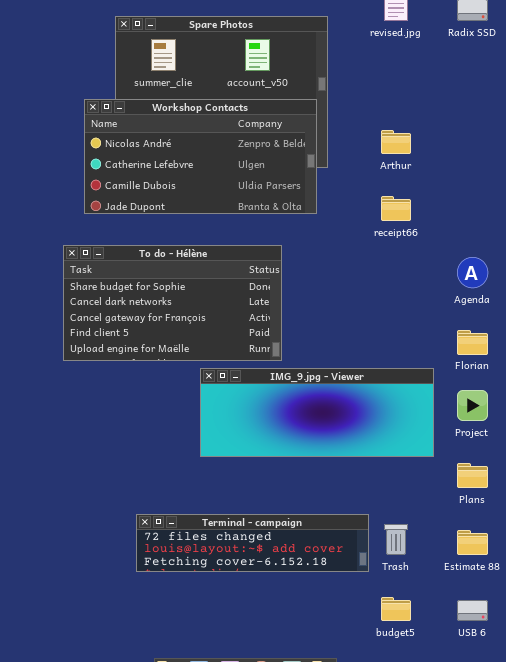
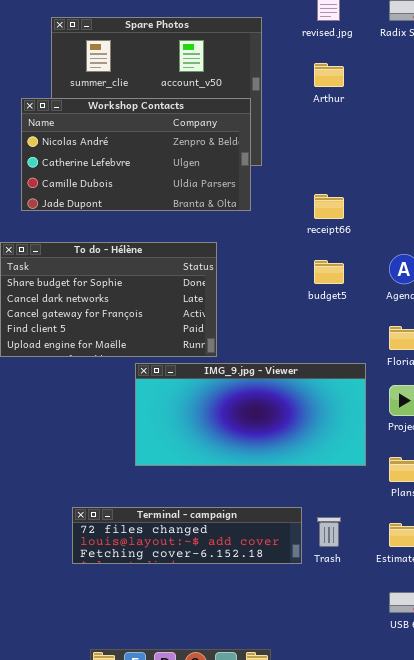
Arthur: [381,130,411,154] -> [314,63,344,87], moved
IMG_9.jpg - Viewer: [200,368,434,457] -> [135,363,366,466], resized
budget5: [381,597,411,621] -> [314,260,344,284], moved

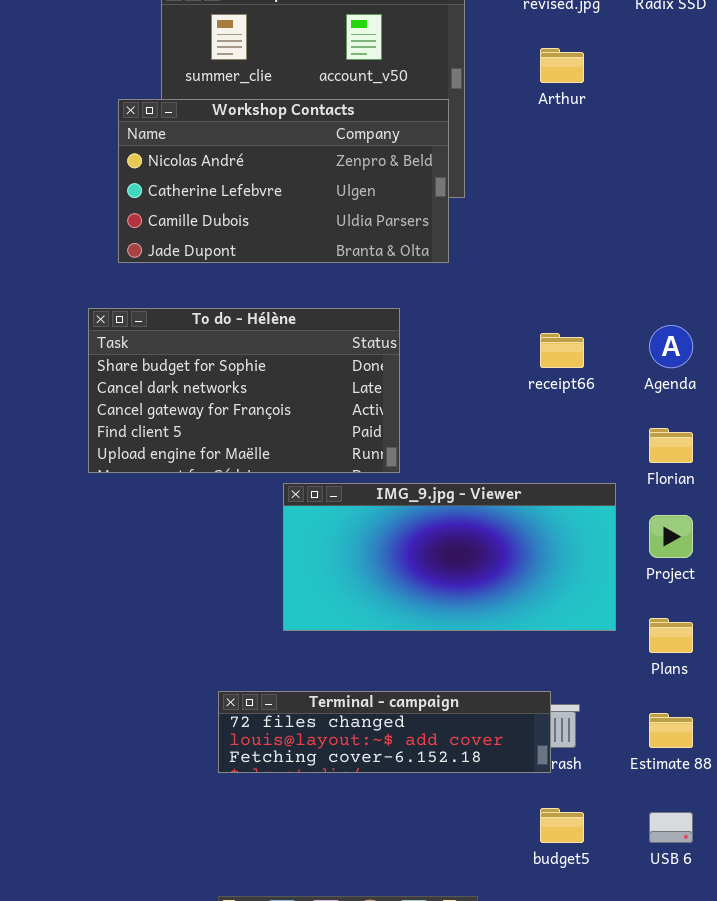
receipt66: [314,194,344,219] -> [540,333,584,368], moved
budget5: [314,260,344,284] -> [540,808,584,843], moved
Terminal - campaign: [72,507,302,564] -> [218,691,551,773], moved

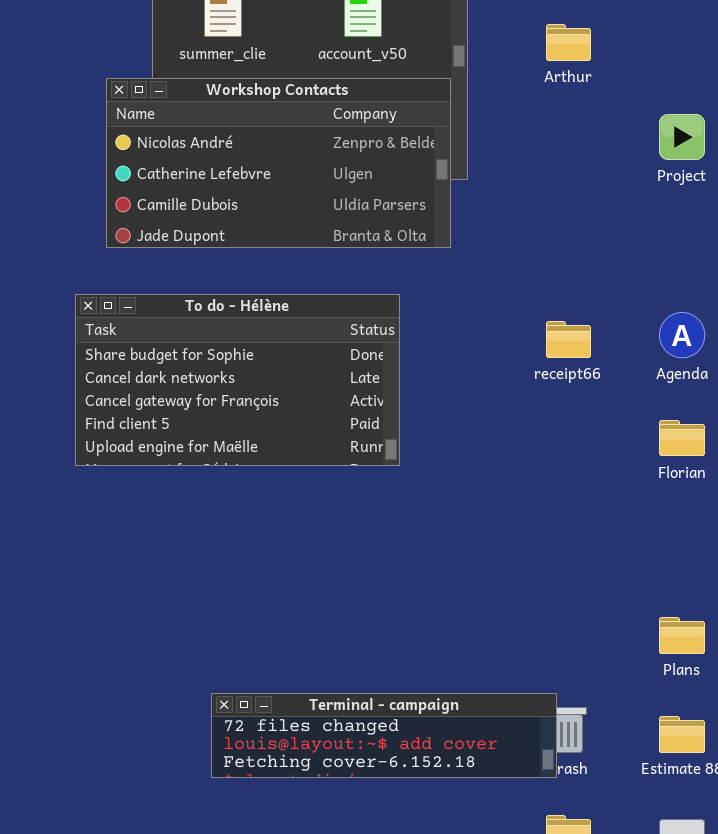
IMG_9.jpg - Viewer: [283,483,616,631] -> none, closed
Project: [649,515,693,558] -> [659,114,705,160], moved

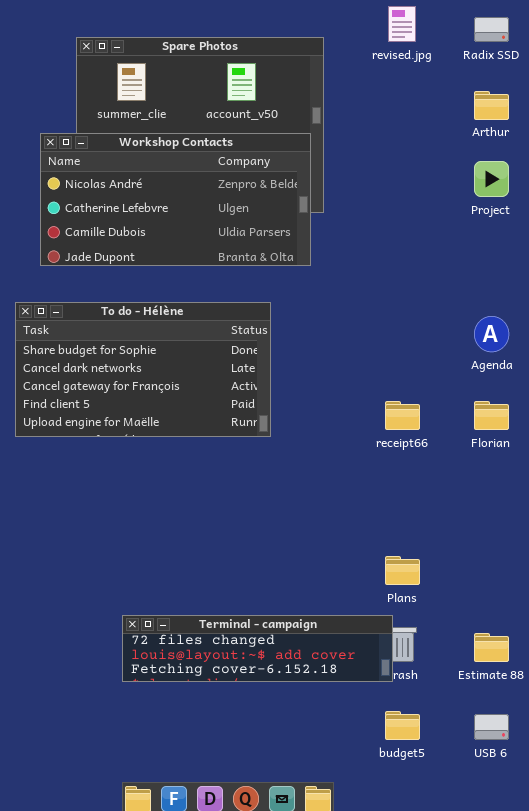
Arthur: [546,24,591,61] -> [474,91,509,120], moved
receipt66: [546,321,591,358] -> [385,401,420,430], moved
Plans: [659,617,705,654] -> [385,556,420,585], moved

